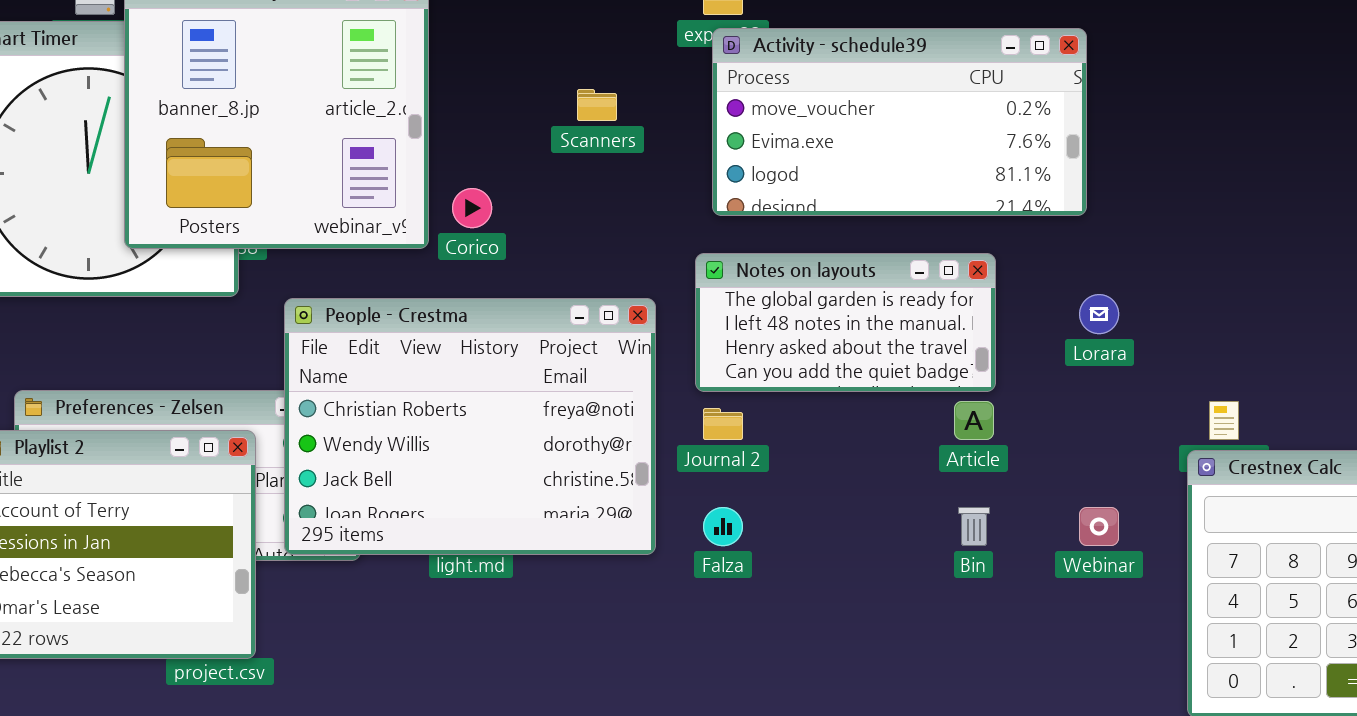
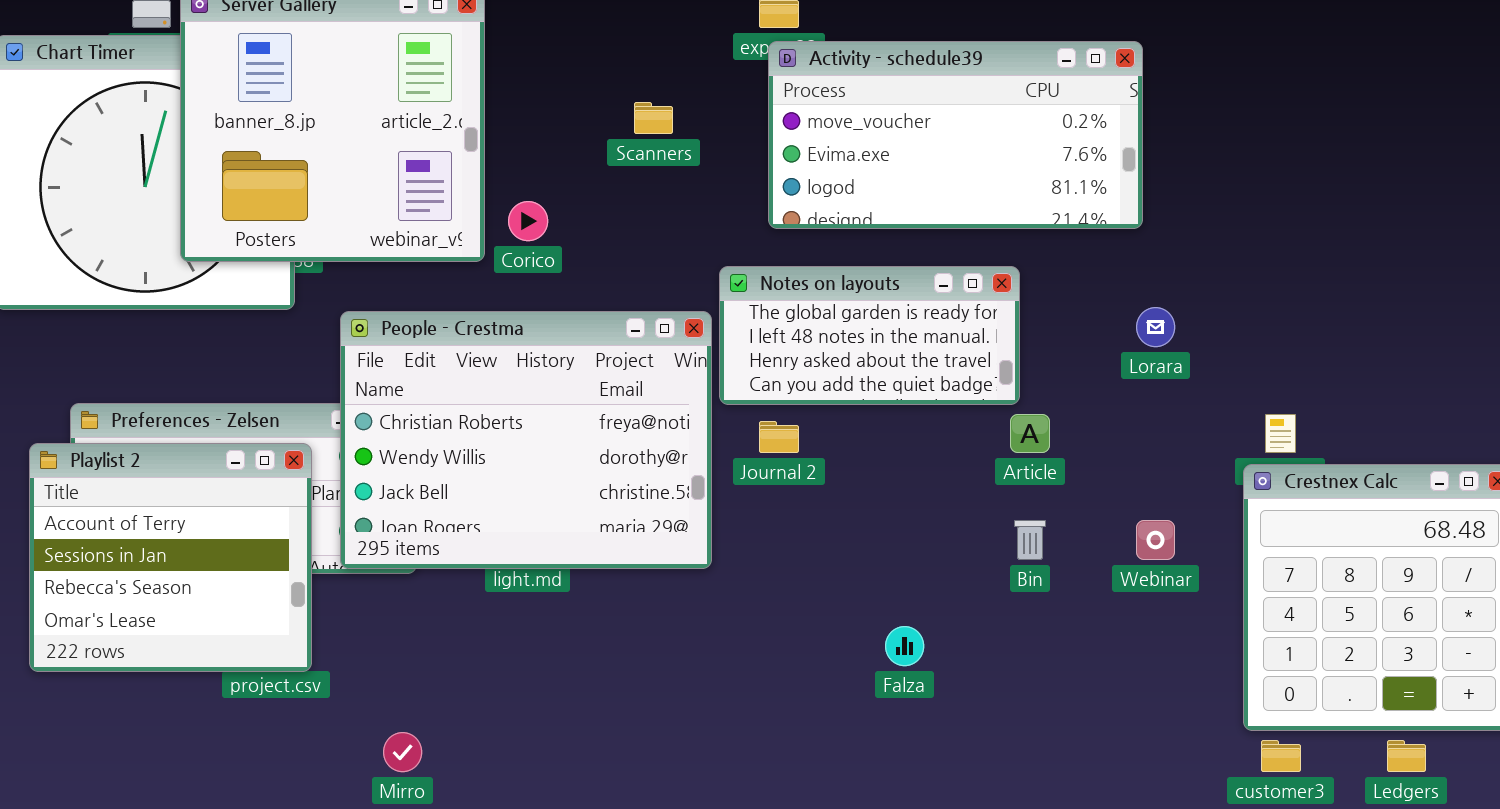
Notes on layouts: [695,253,996,392] -> [719,266,1020,405], moved
Falza: [703,507,743,546] -> [885,626,924,666], moved

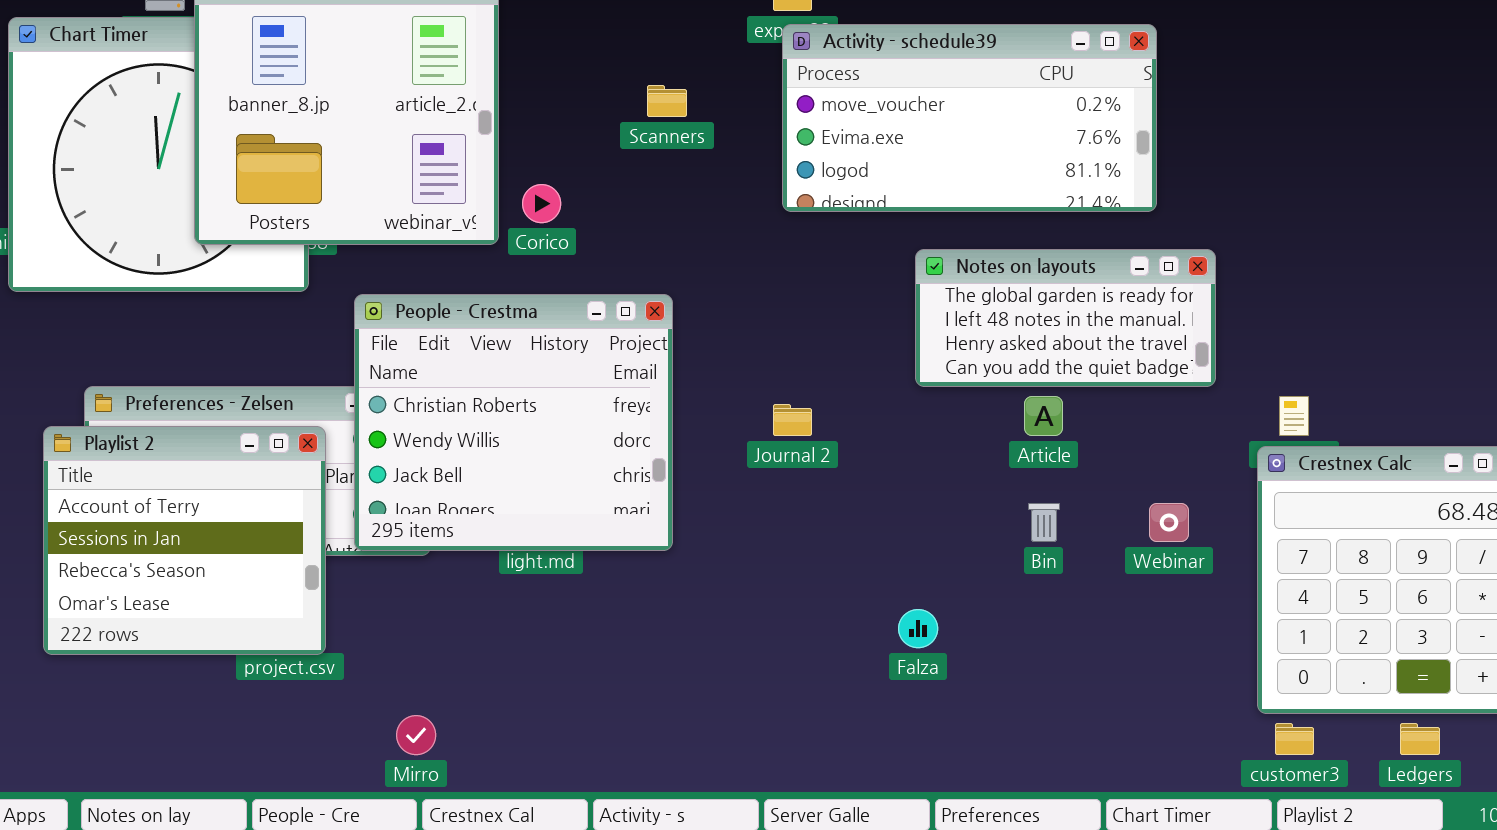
Notes on layouts: [719,266,1020,405] -> [915,249,1216,387], moved
People - Crestma: [340,311,712,569] -> [354,294,673,551], resized

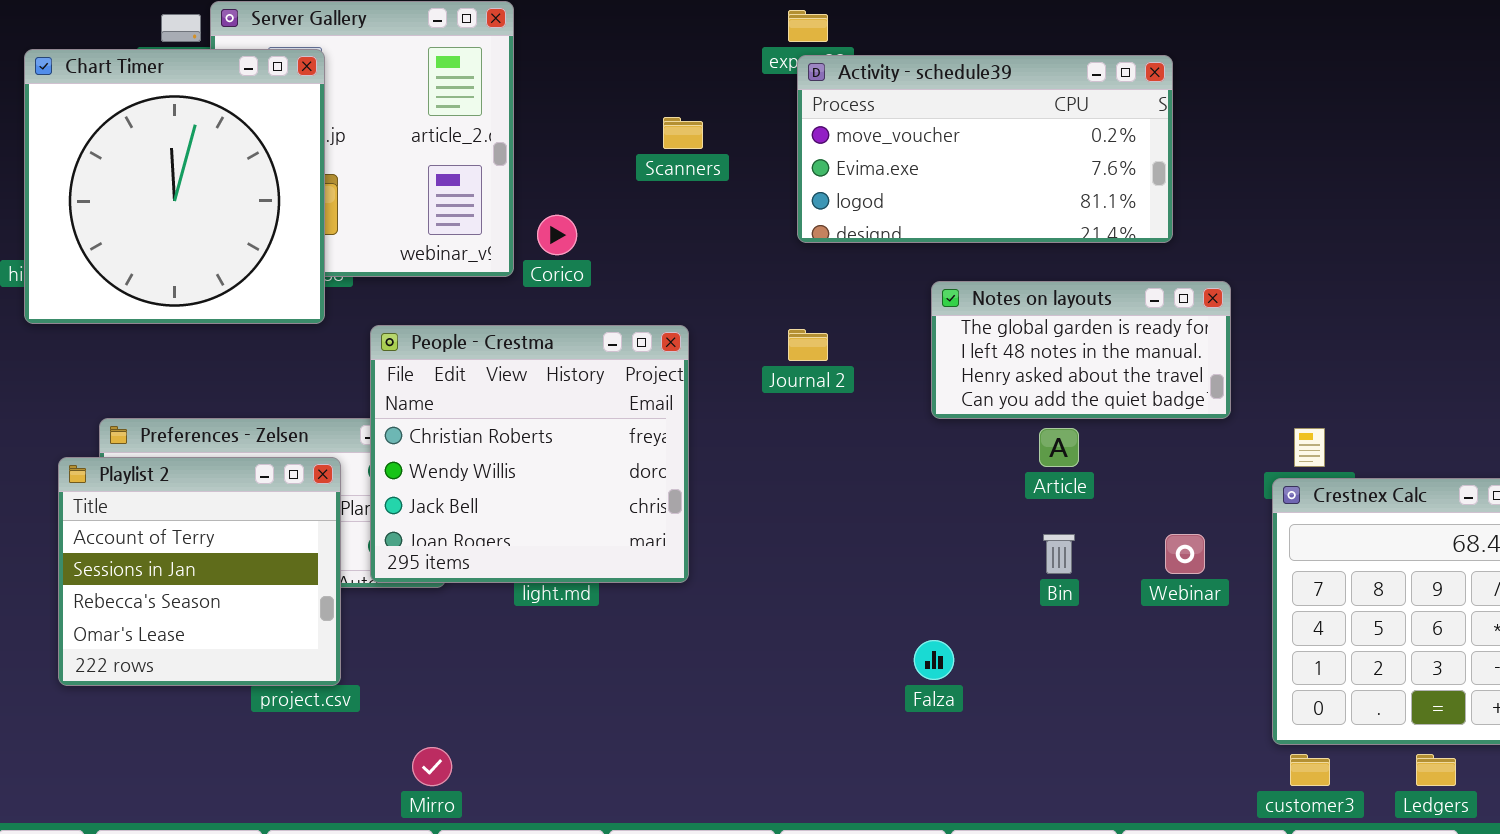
Chart Timer: [8,17,309,292] -> [24,49,325,324], raised
Journal 2: [773,404,812,436] -> [788,329,828,361], moved

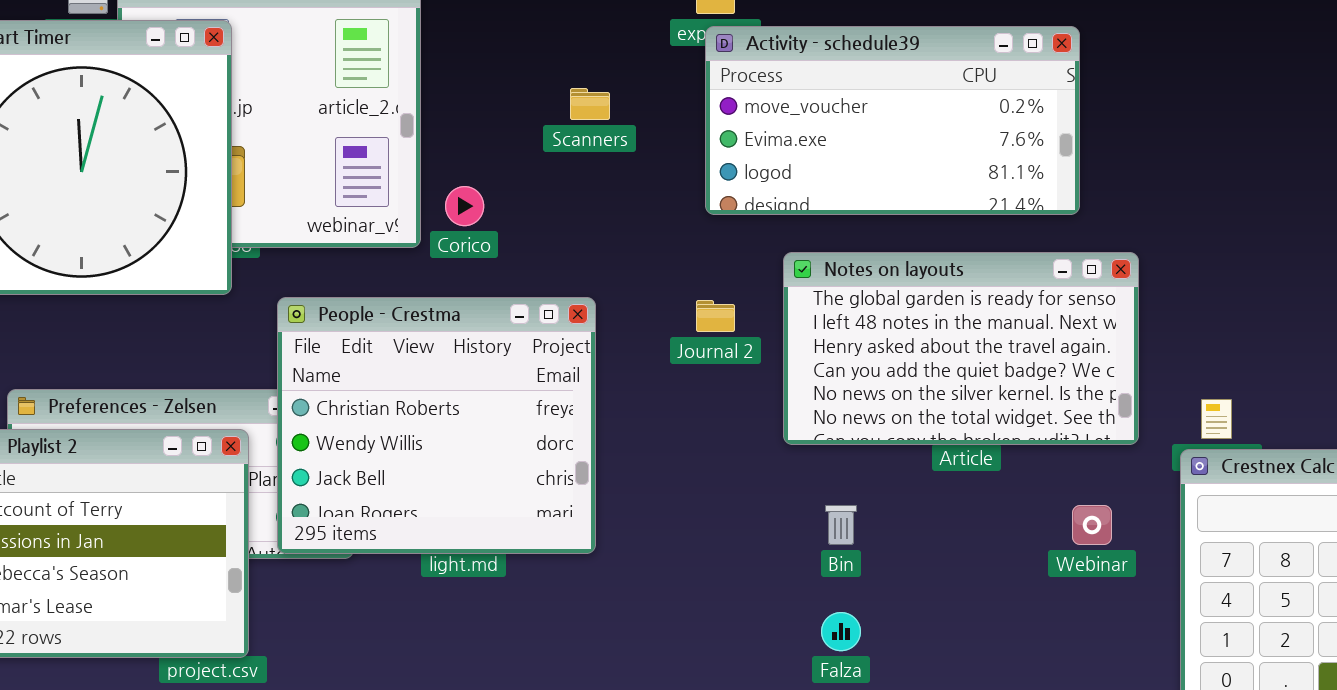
Notes on layouts: [931,281,1231,419] -> [783,252,1139,445], resized
Bin: [1043,534,1075,574] -> [825,505,857,545], moved

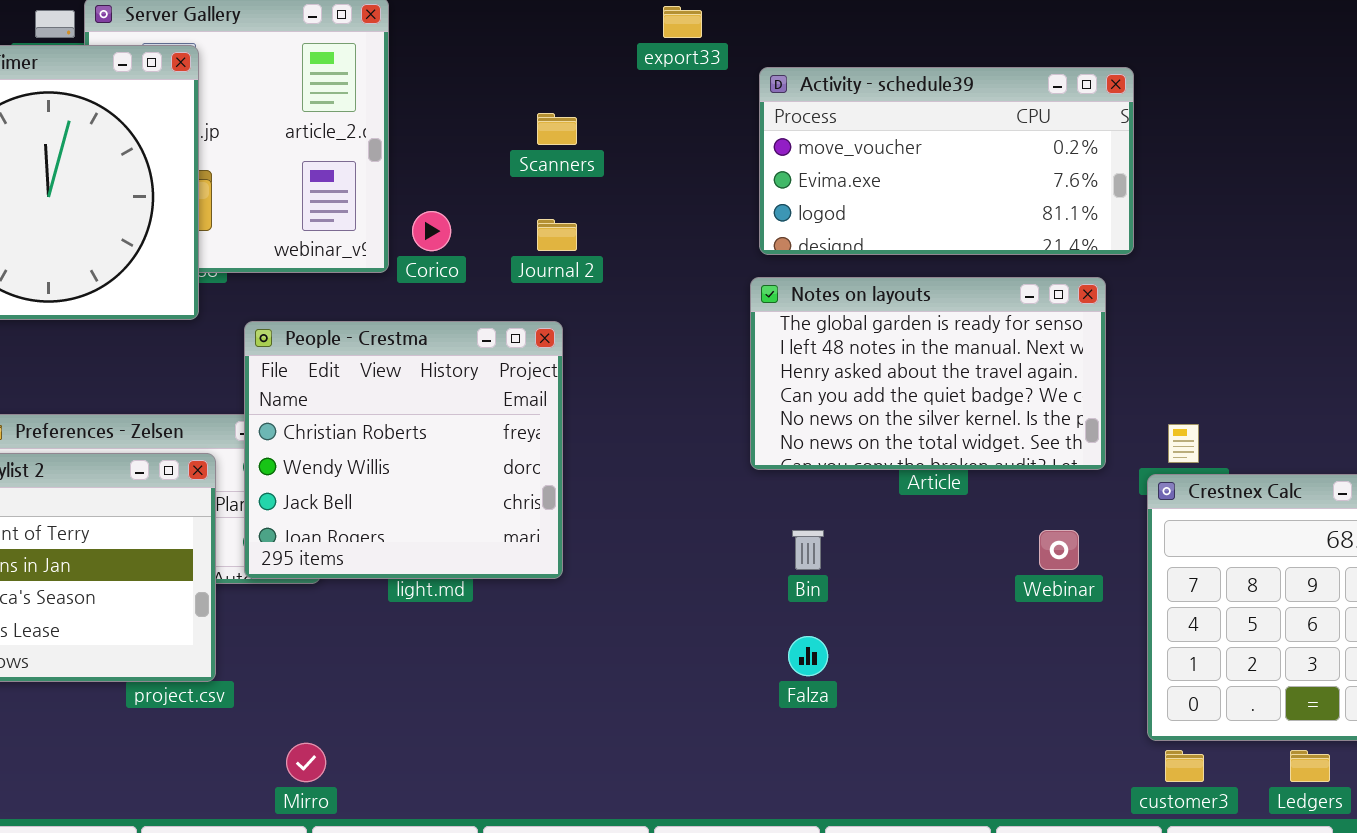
Activity - schedule39: [705,26,1080,215] -> [759,67,1134,255], moved
Journal 2: [696,300,735,332] -> [537,219,577,251], moved

